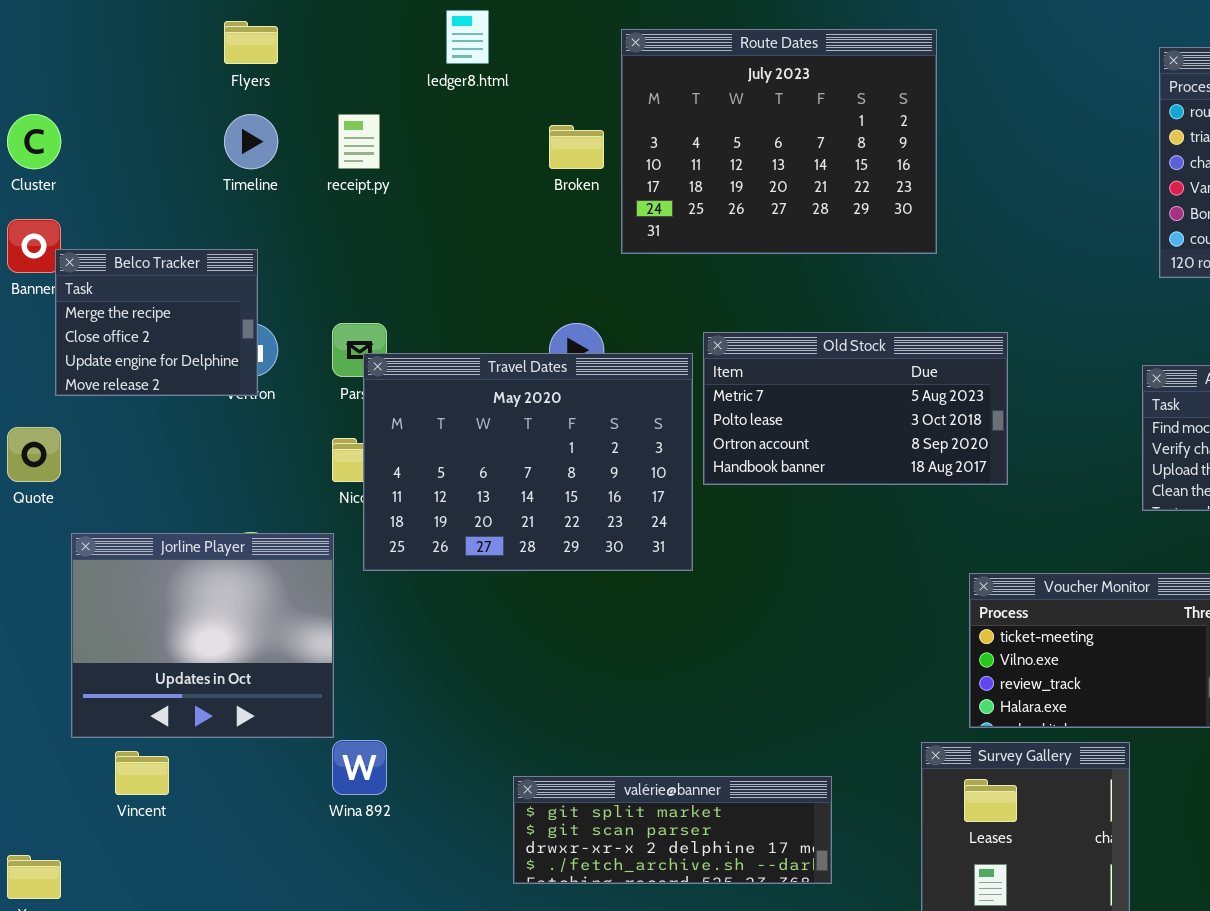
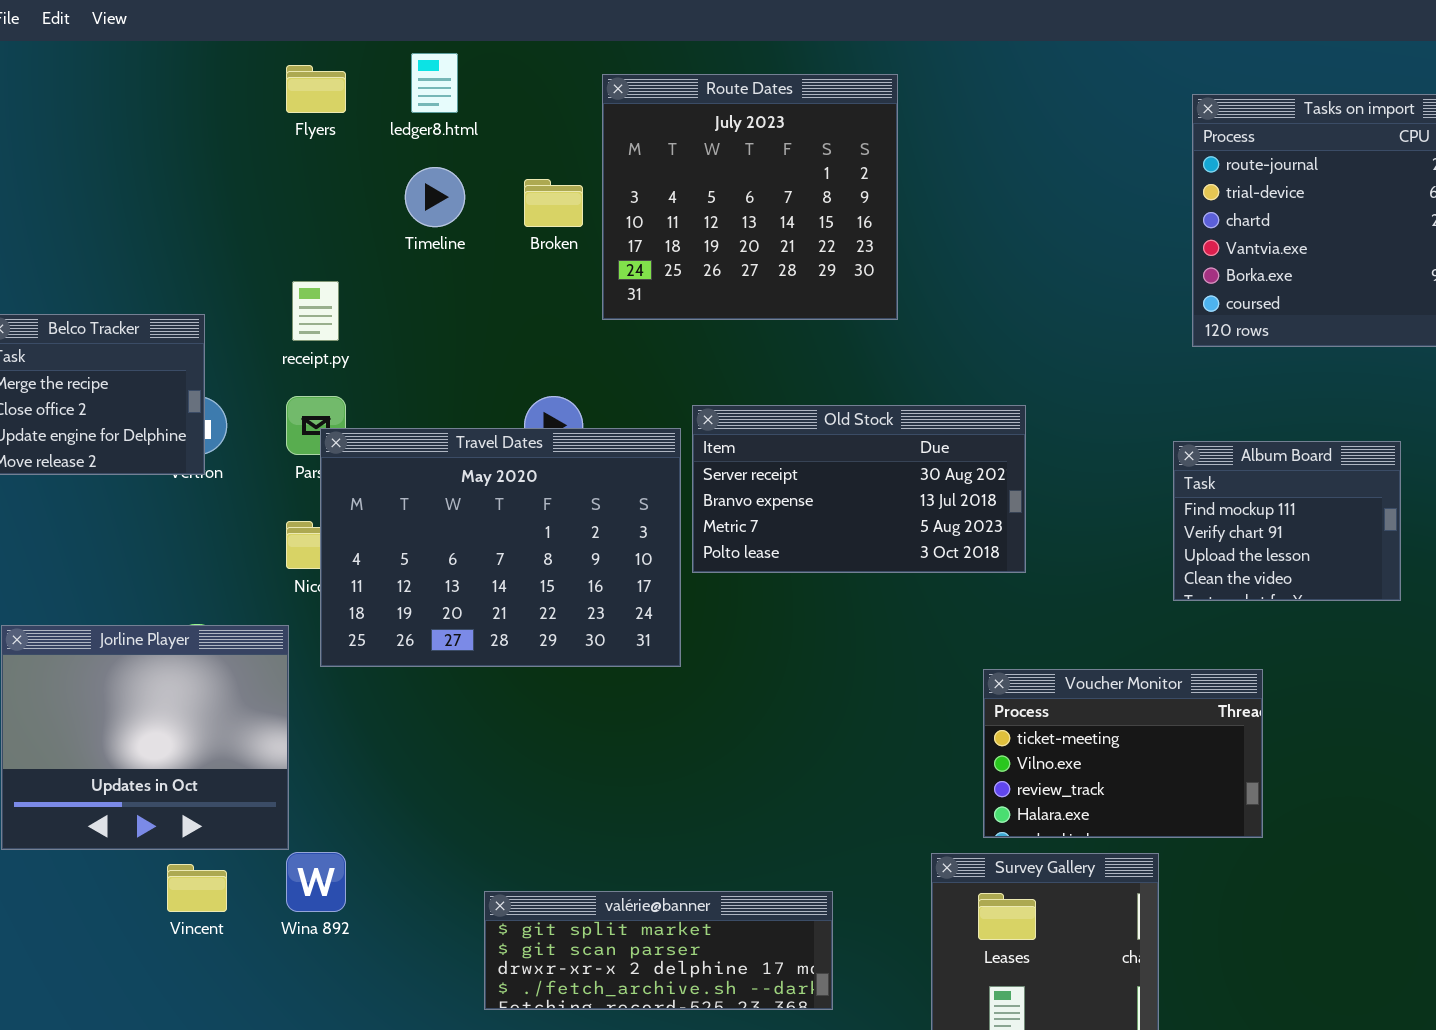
Flyers: [224,21,278,64] -> [286,65,346,113], moved
Route Dates: [621,29,937,254] -> [602,74,898,320], resized
Timeline: [224,114,278,169] -> [405,167,465,227], moved
receipt.py: [338,114,380,169] -> [292,281,339,341], moved
Old Stock: [703,332,1008,485] -> [692,405,1026,573], scrolled up 2 rows
Vincent: [115,751,169,795] -> [167,864,227,912], moved

